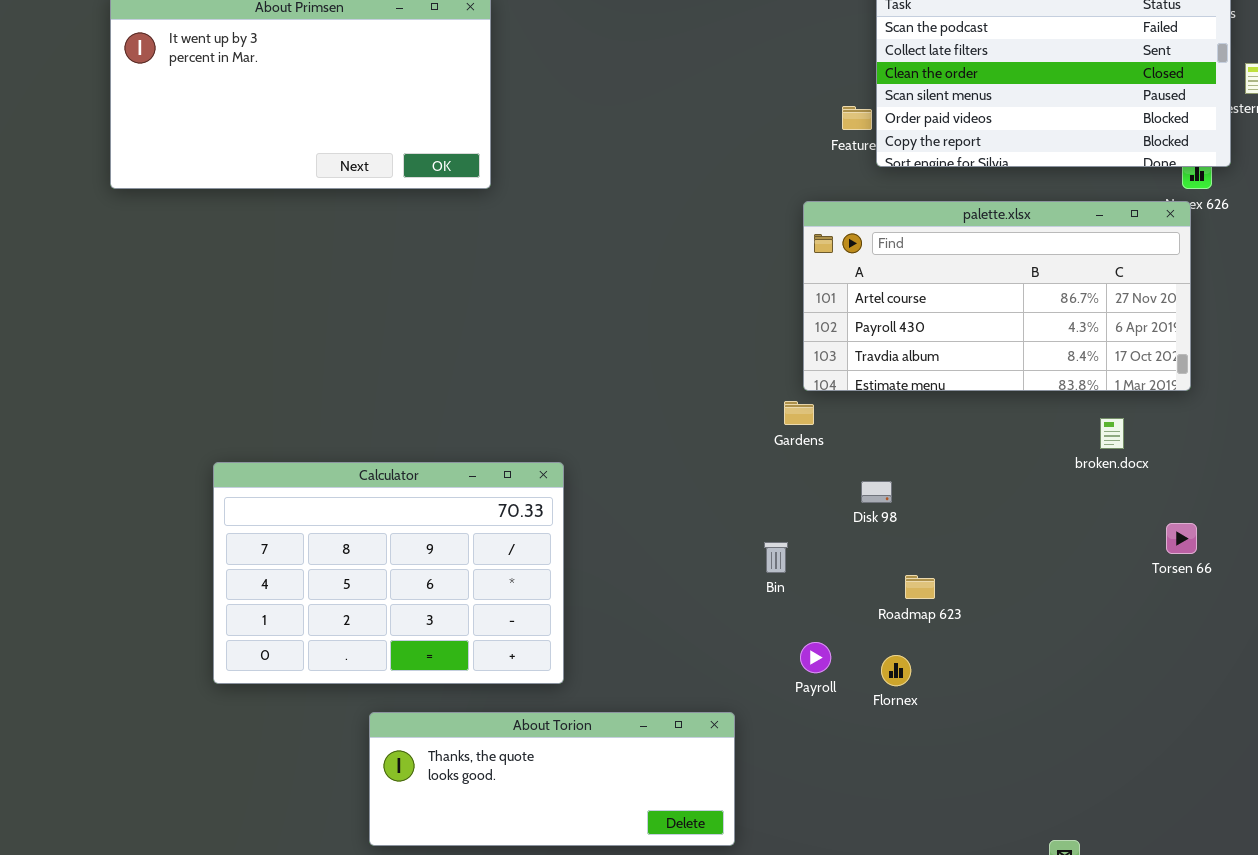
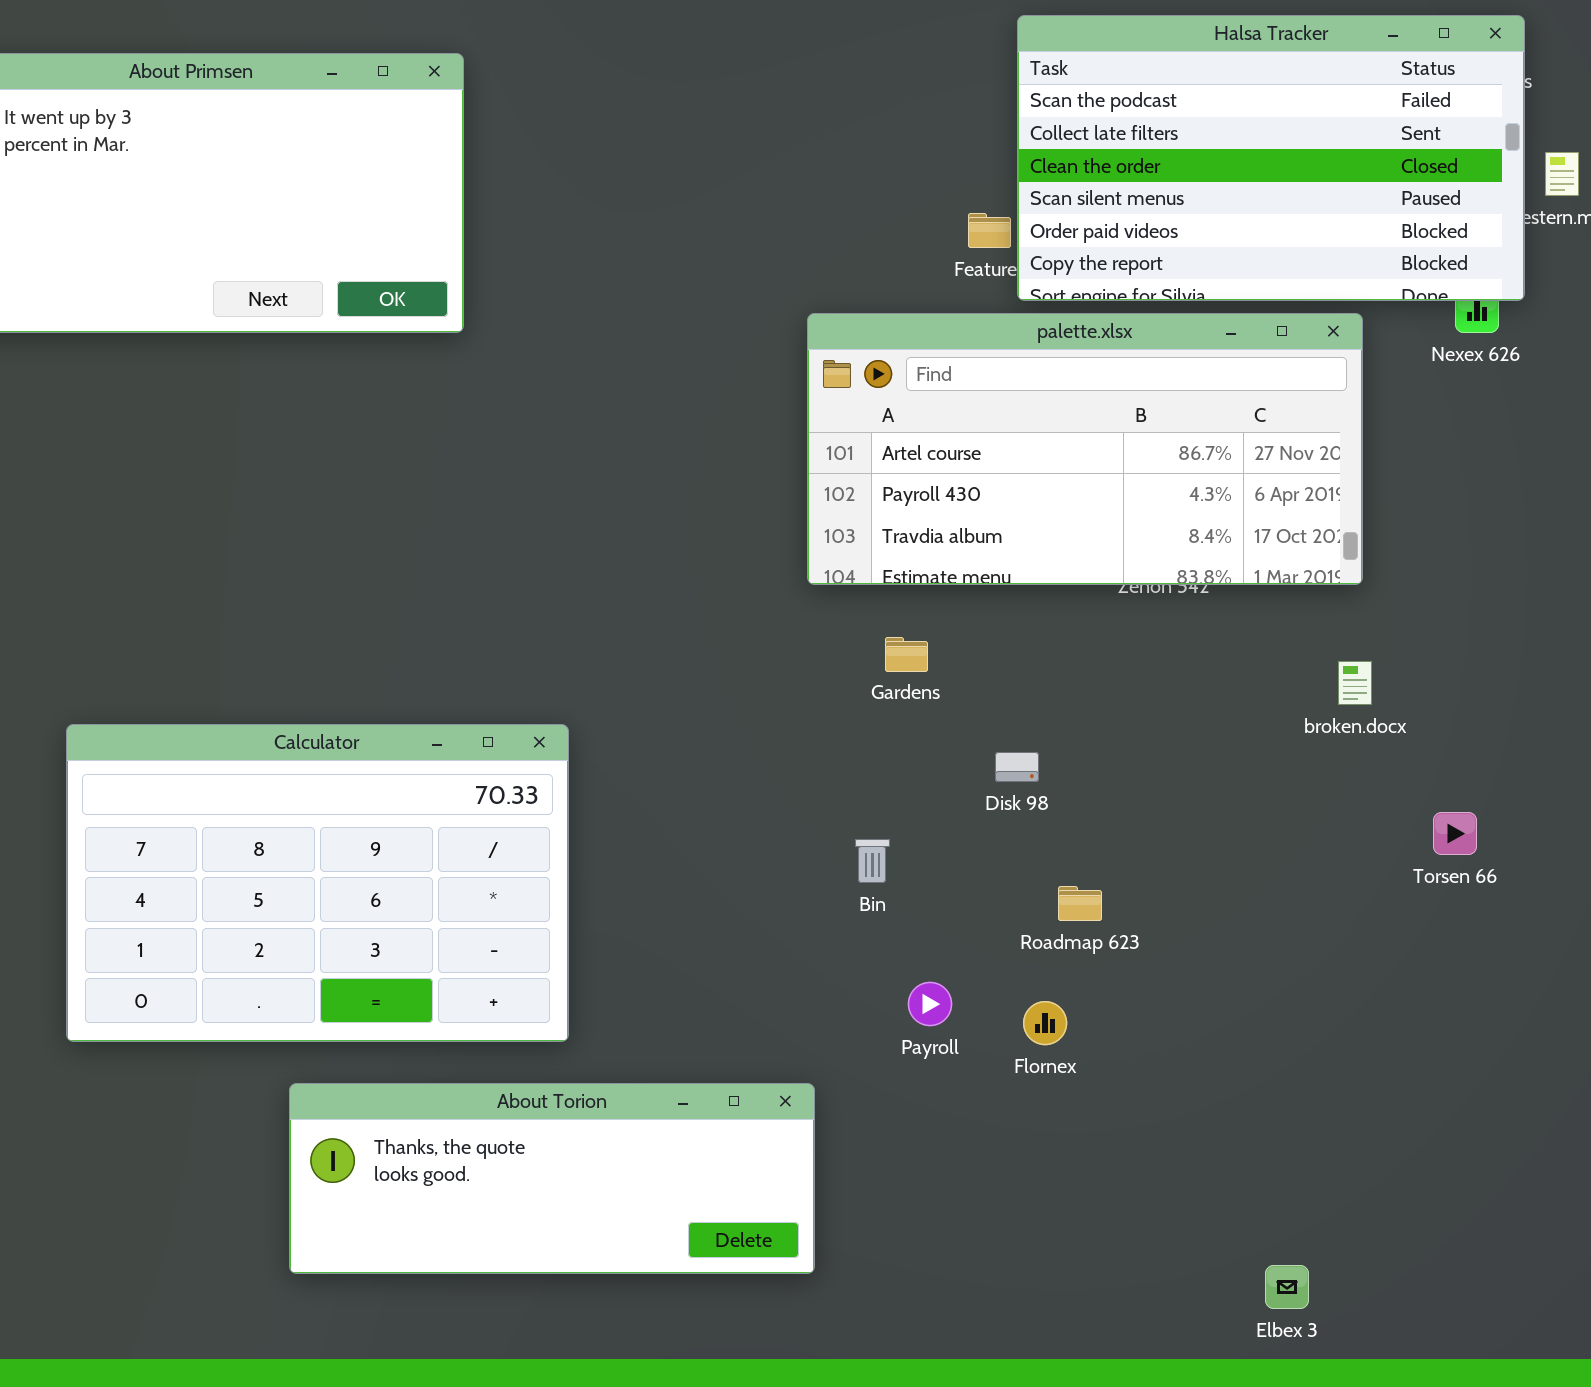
palette.xlsx: [803,201,1191,391] -> [807,313,1363,585], moved

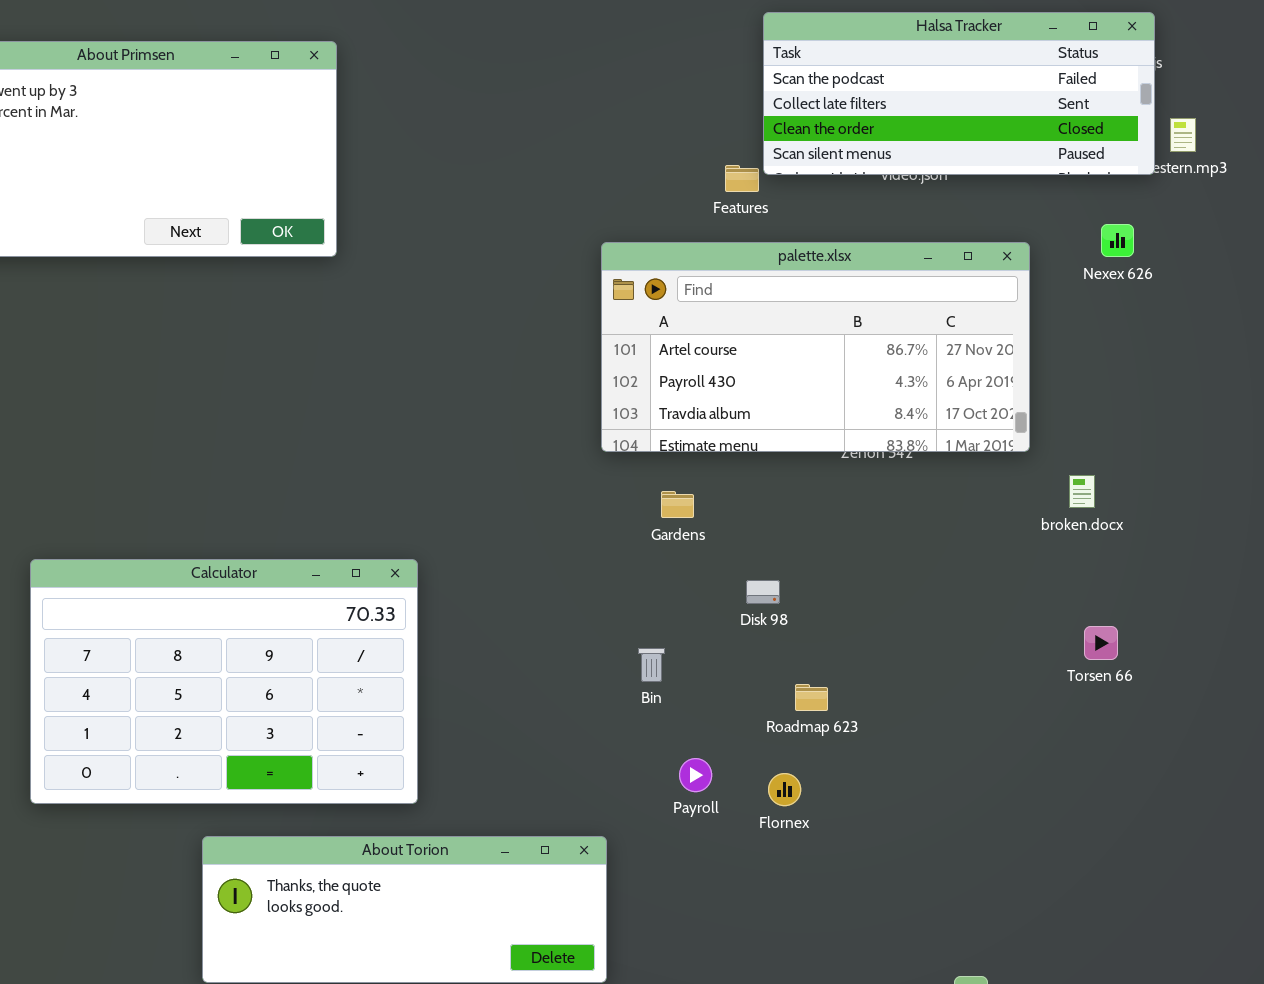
Halsa Tracker: [1017,15,1525,301] -> [763,12,1155,175], resized
broken.docx: [1338,661,1372,705] -> [1069,475,1095,508], moved

